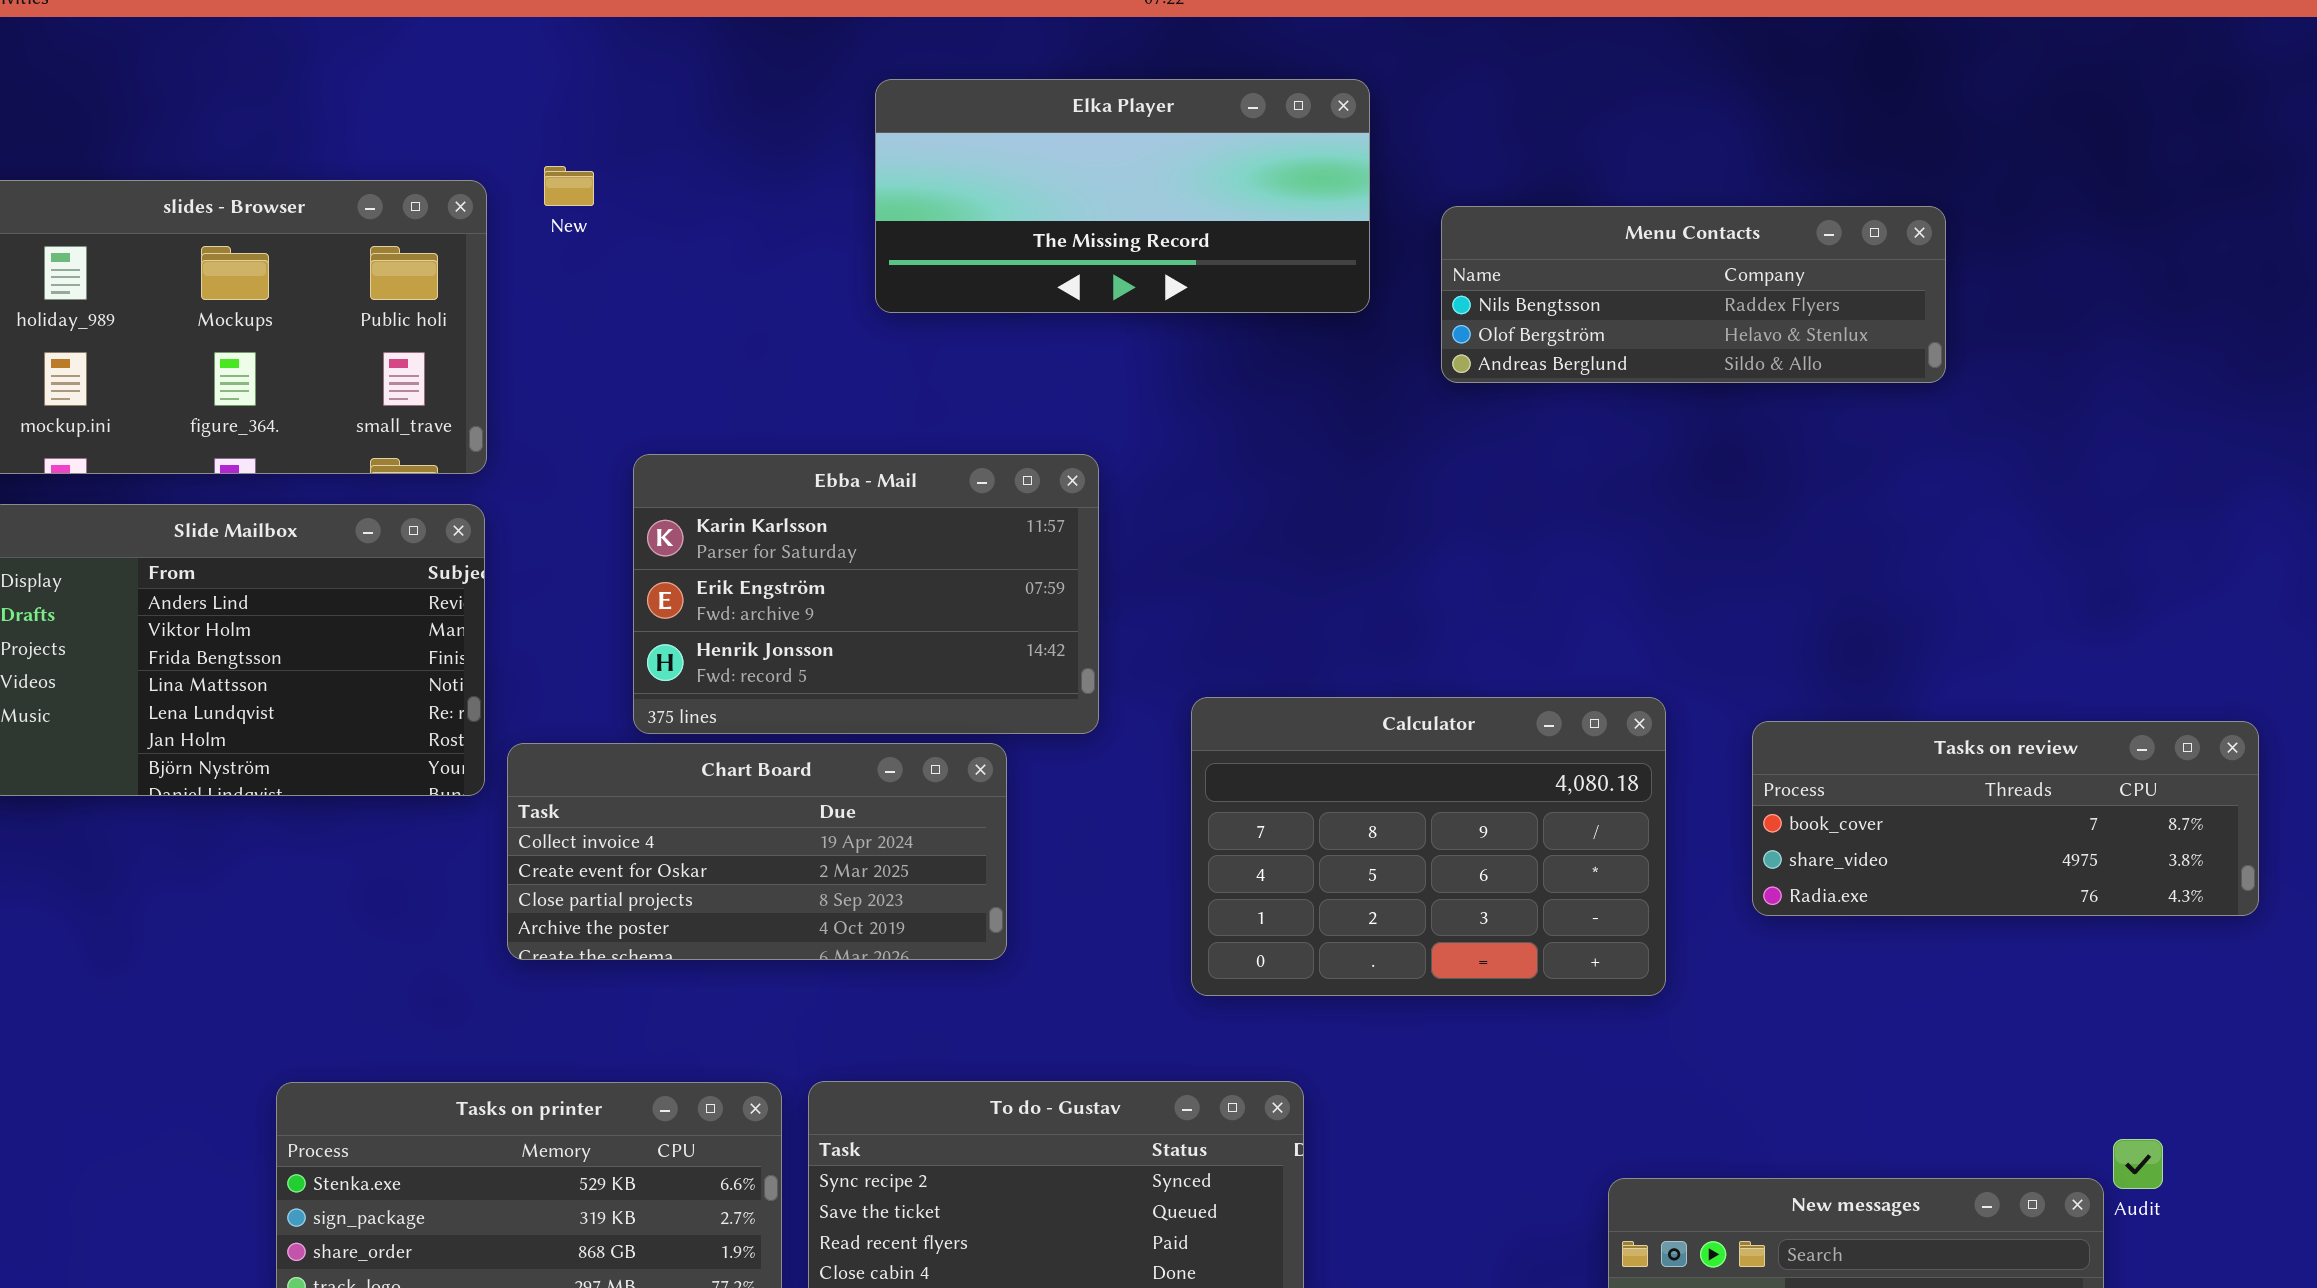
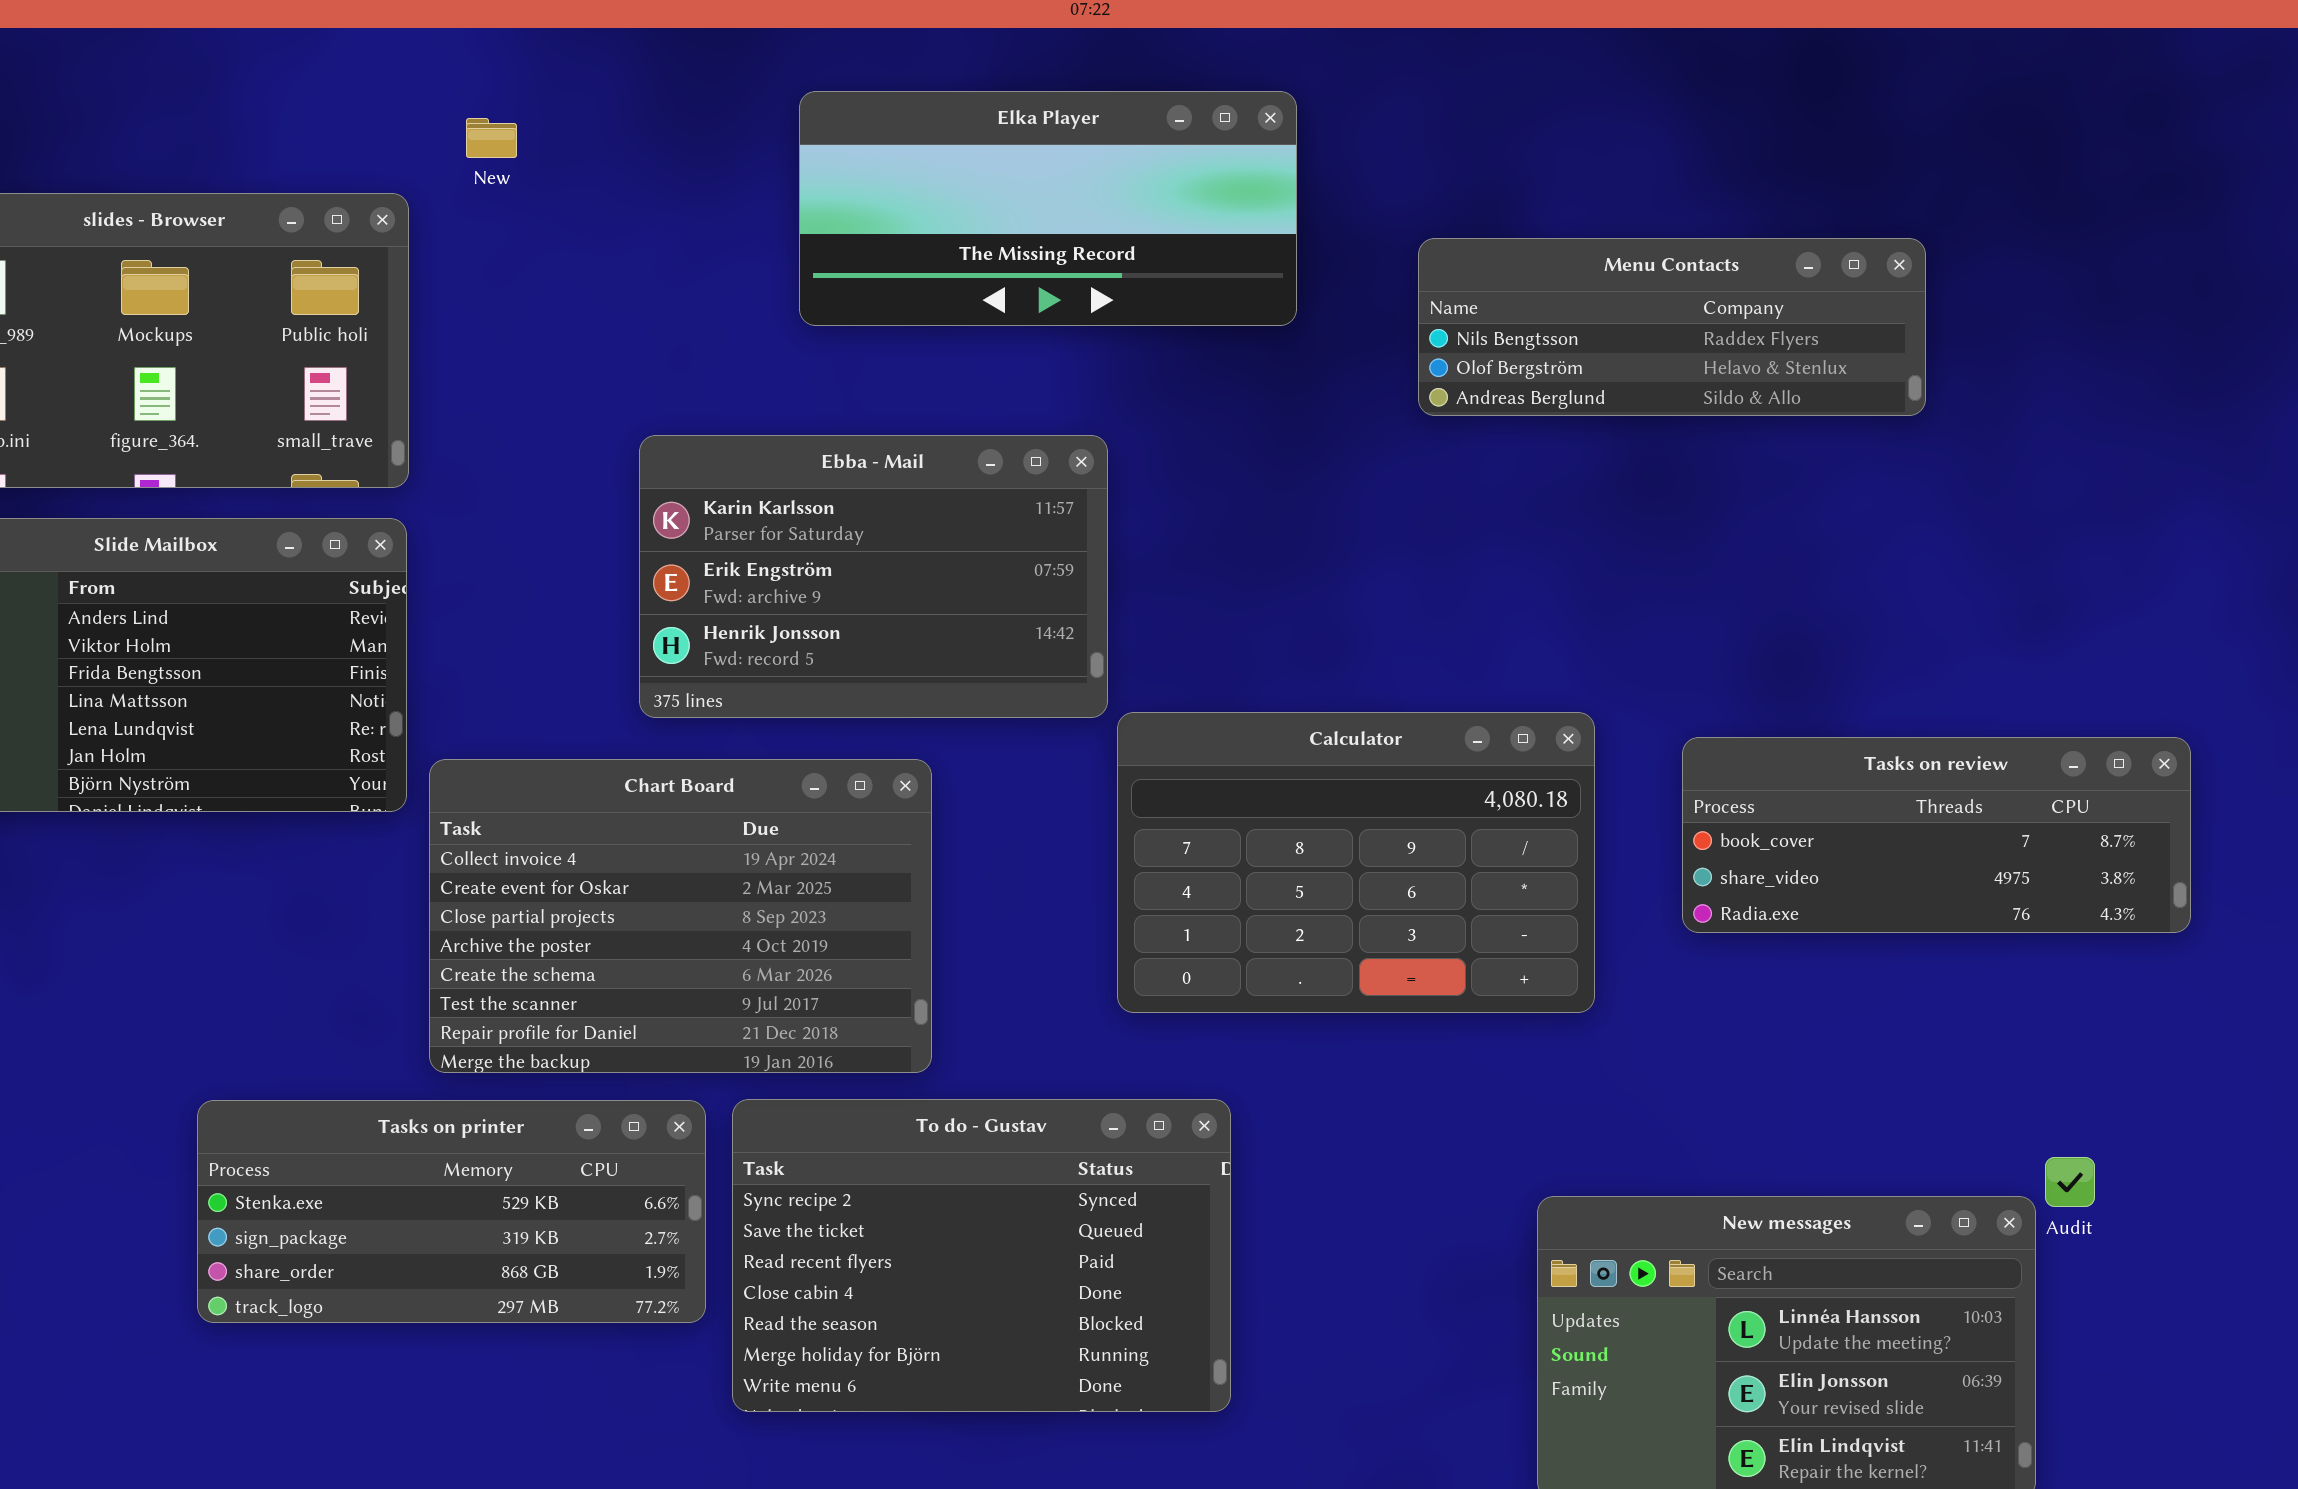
New: [544,166,594,206] -> [466,118,517,158], moved
Menu Contacts: [1441,206,1946,383] -> [1418,238,1926,416], moved
Ebba - Mail: [633,454,1099,734] -> [639,435,1108,718], moved
Chart Board: [507,743,1007,960] -> [429,759,932,1073], resized

